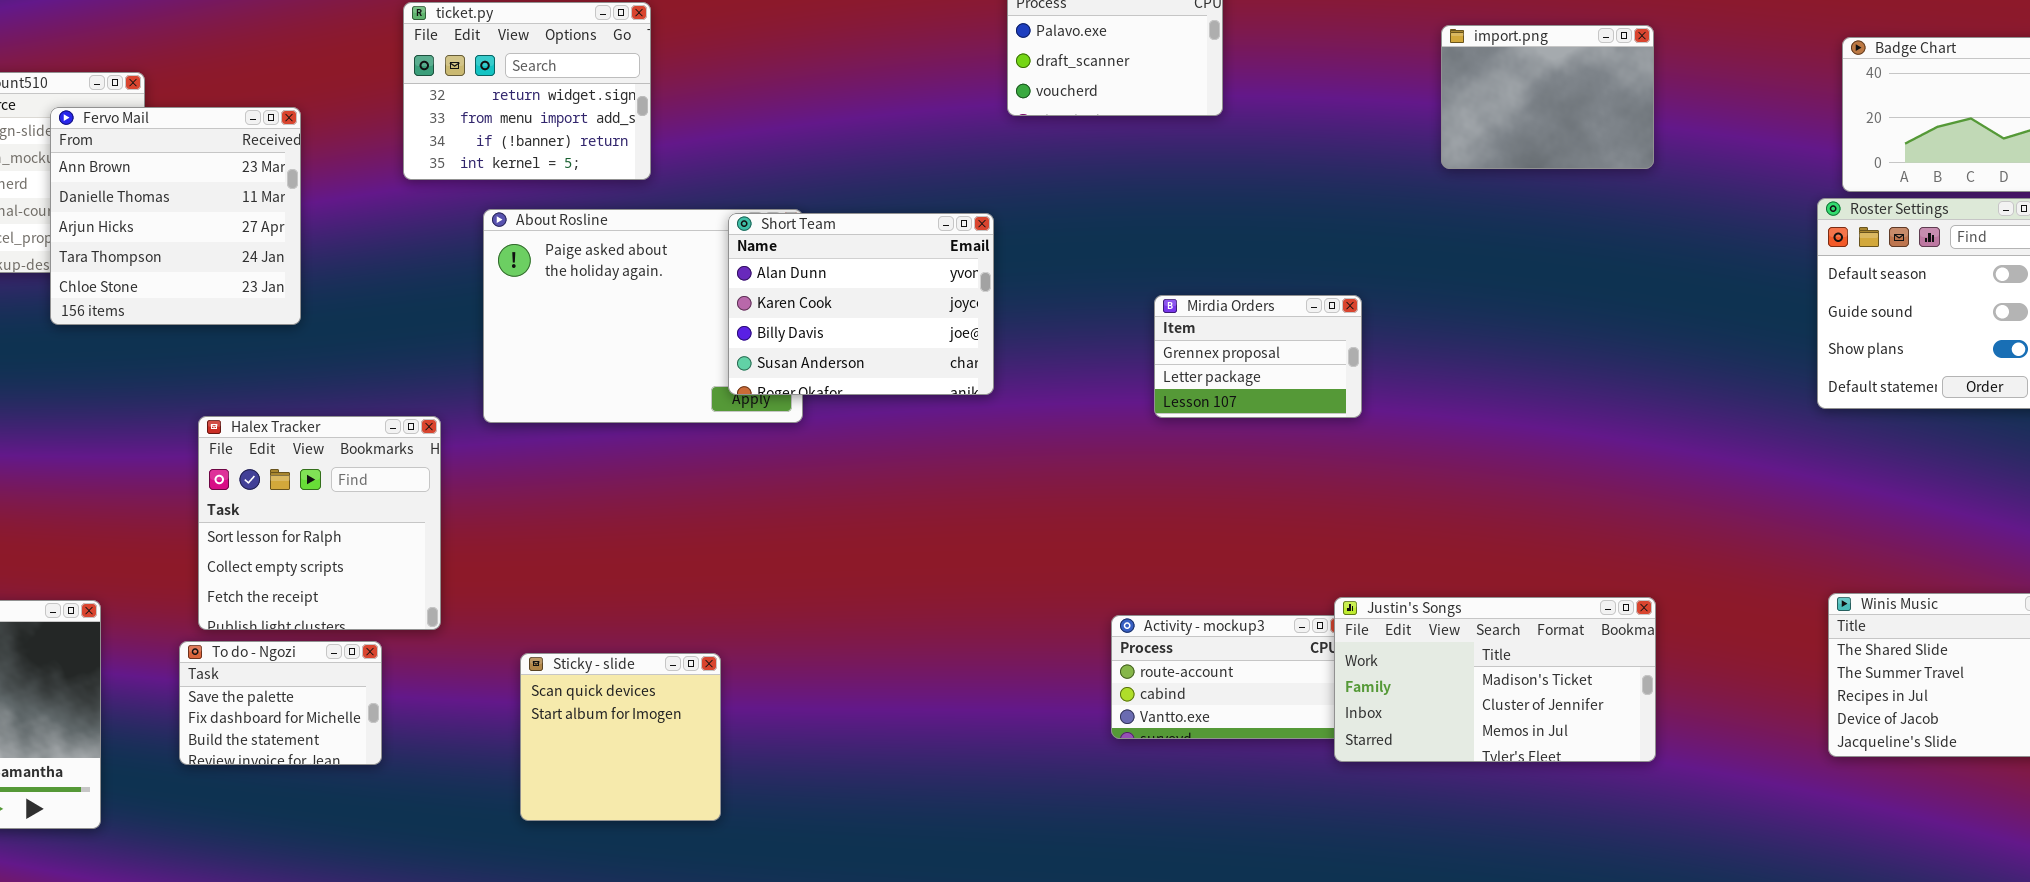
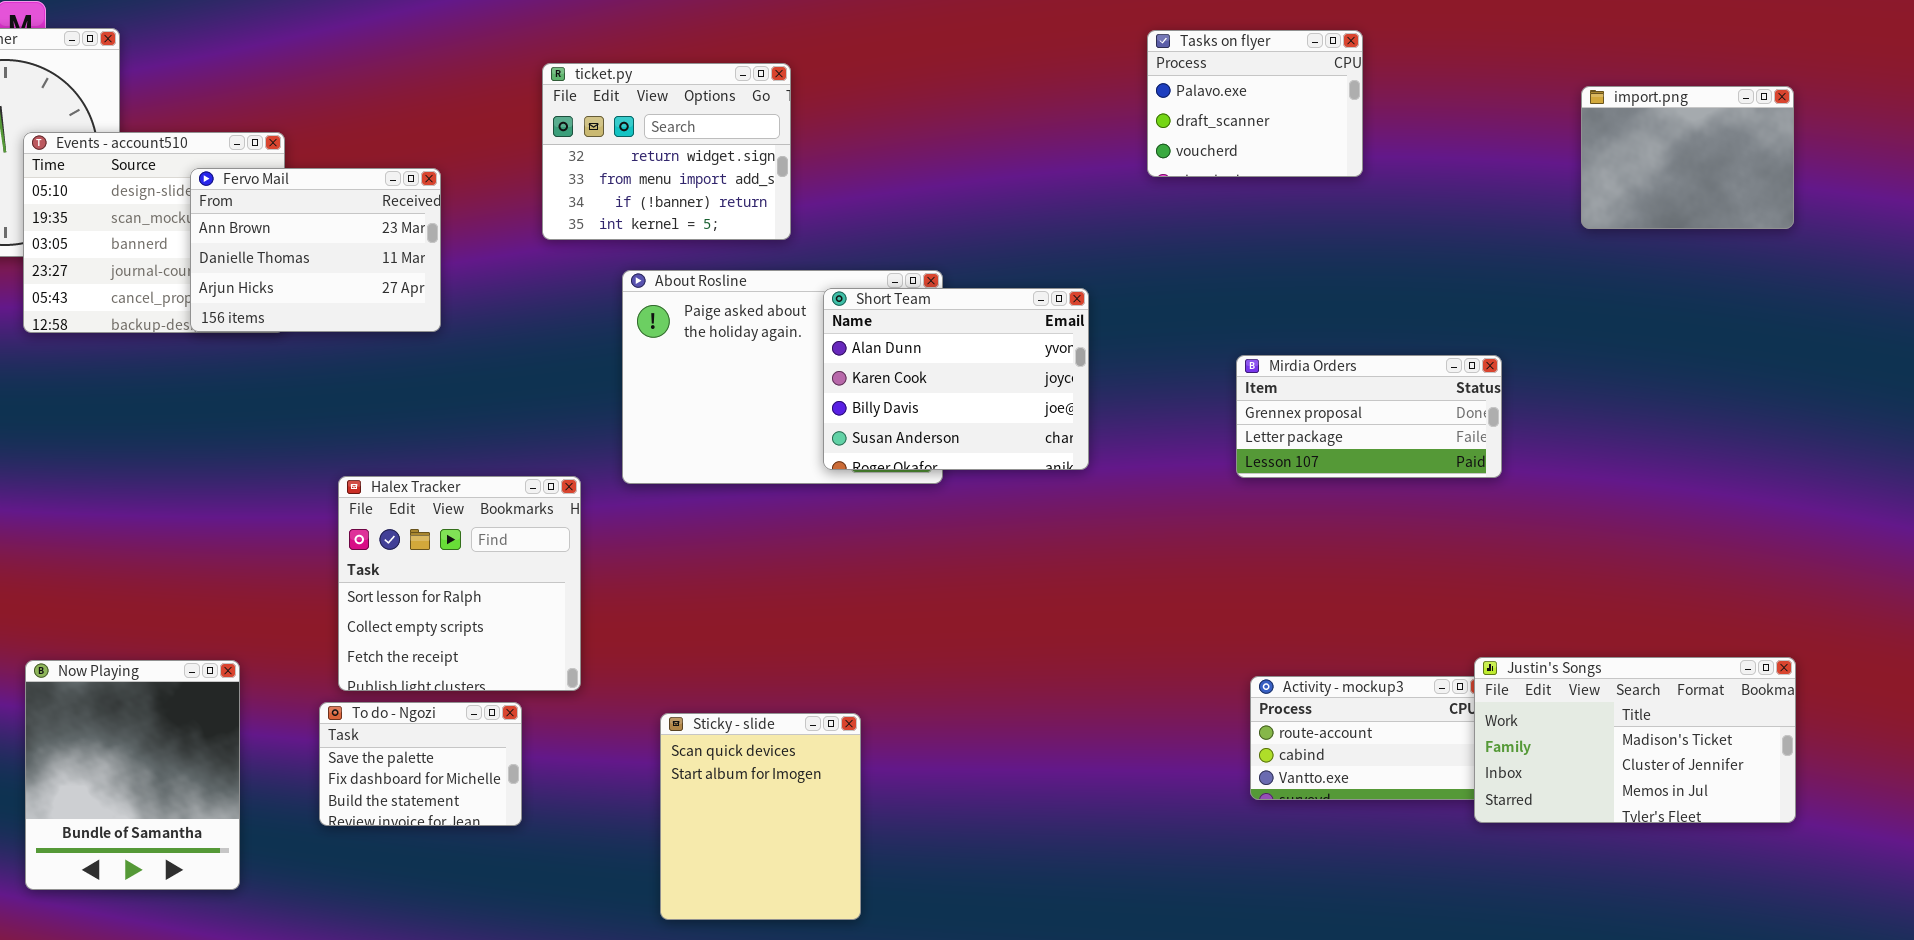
Fervo Mail: [50,107,301,325] -> [190,168,441,332], resized
Short Team: [728,213,994,395] -> [823,288,1089,470], moved
Mirdia Orders: [1154,295,1362,418] -> [1236,355,1502,478], resized
Sticky - slide: [520,653,721,821] -> [660,713,861,920], resized

